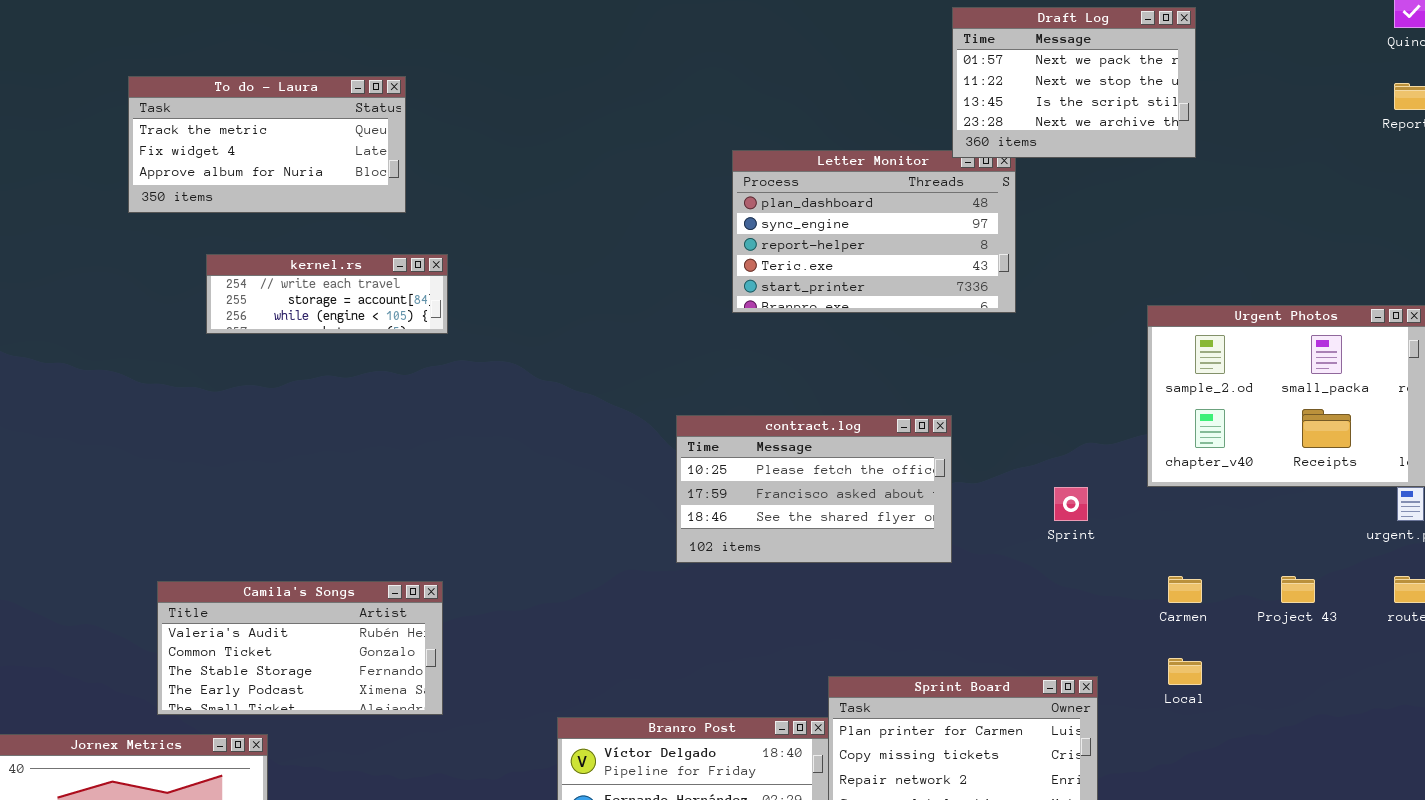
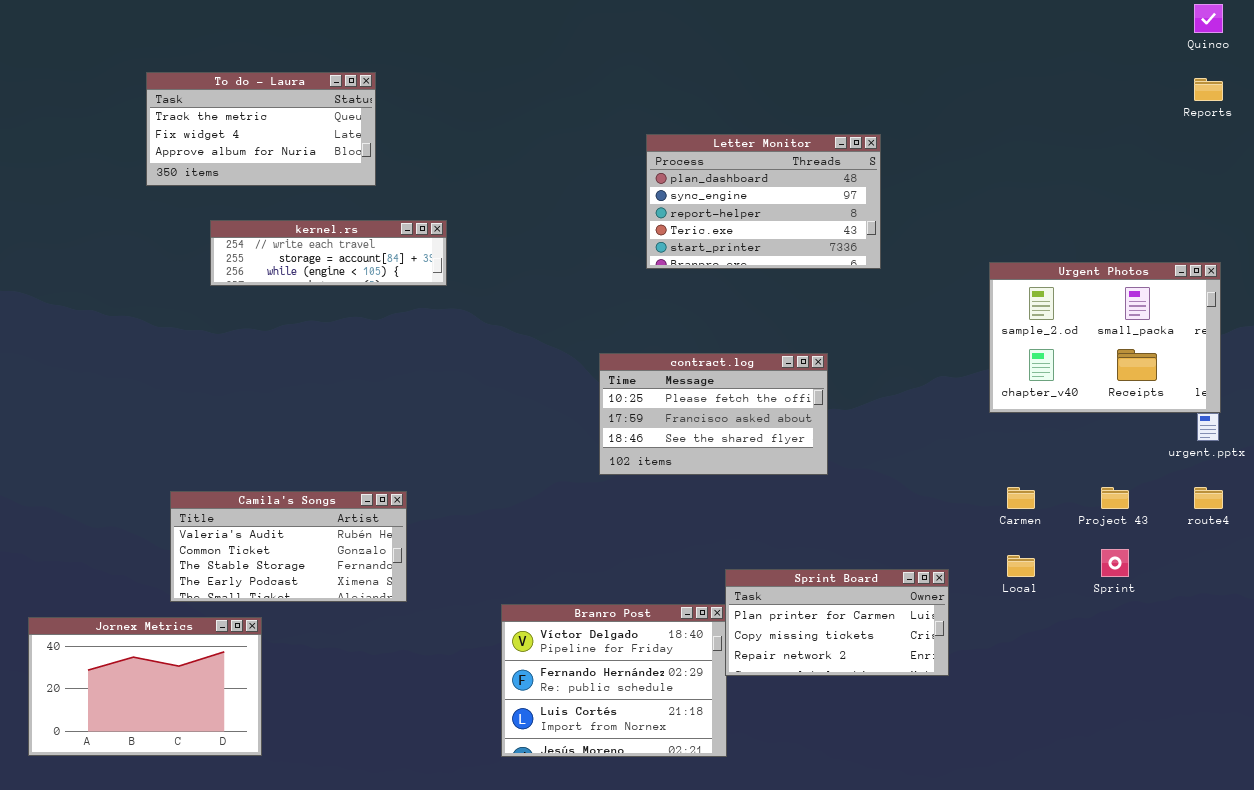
Draft Log: [952,7,1196,158] -> none, closed
kernel.rs: [206,254,448,334] -> [210,220,447,286], resized
Sprint: [1054,487,1088,521] -> [1101,549,1129,577], moved

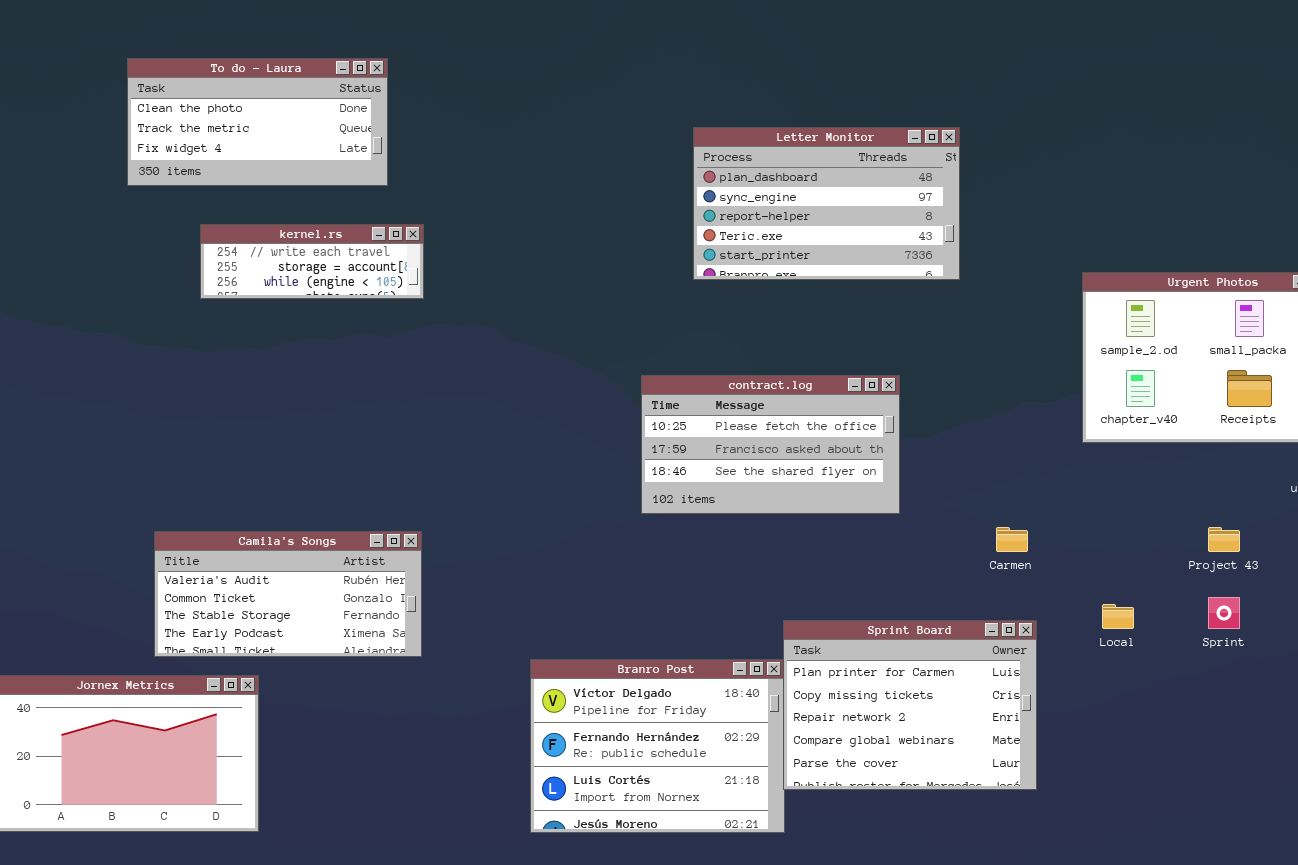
To do - Laura: [146,72,376,186] -> [127,58,388,186], scrolled up 1 row
kernel.rs: [210,220,447,286] -> [200,224,424,299], resized
Carmen: [1007,487,1035,509] -> [996,527,1028,552], moved
Sprint Board: [725,569,949,676] -> [783,620,1037,790], resized

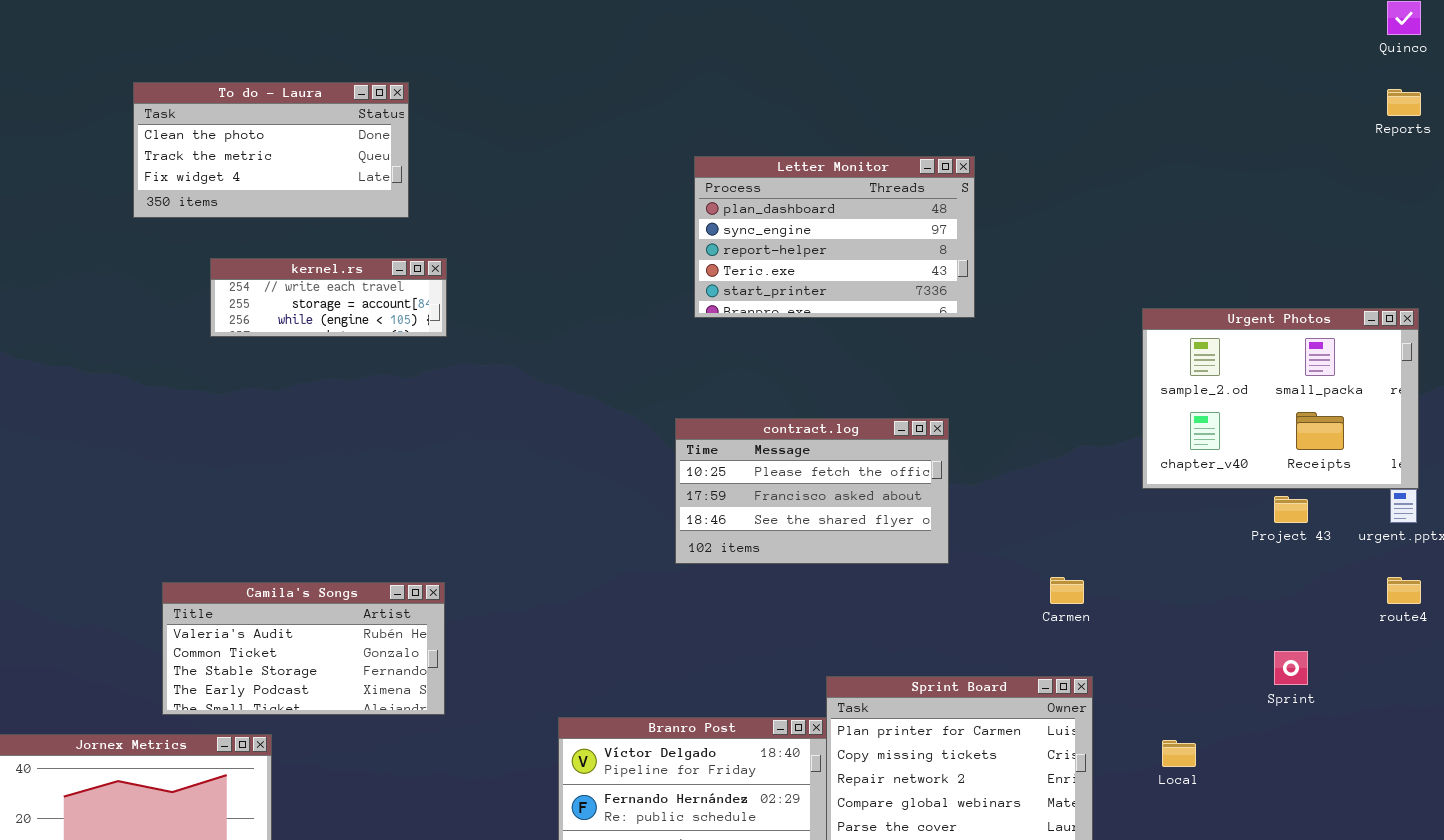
Letter Monitor: [693,127,960,280] -> [694,156,975,318], moved
Project 43: [1208,527,1240,552] -> [1274,496,1308,523], moved
Local: [1102,604,1134,629] -> [1162,740,1196,767], moved

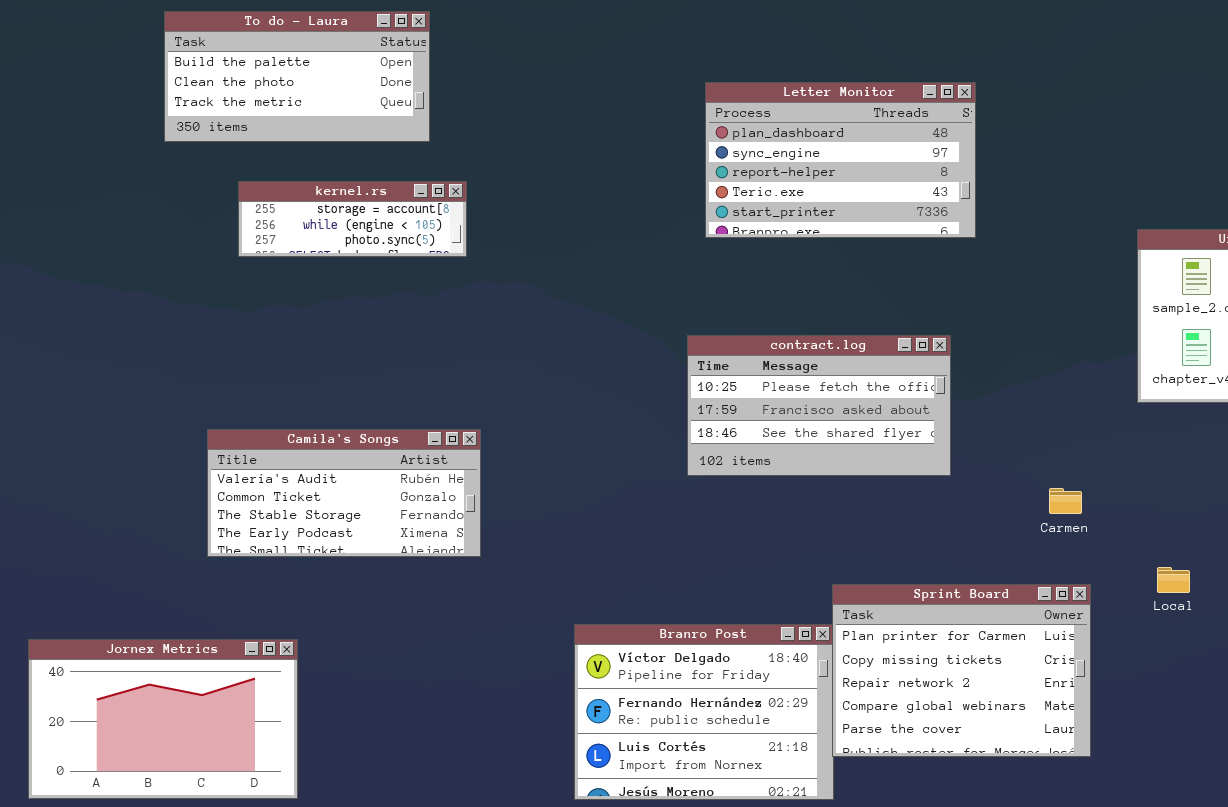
To do - Laura: [133,82,409,218] -> [164,11,430,142], scrolled up 1 row
kernel.rs: [210,258,447,337] -> [238,181,467,257], scrolled down 1 row
Camila's Songs: [162,582,445,715] -> [207,429,481,557], moved
Local: [1162,740,1196,767] -> [1157,567,1190,593], moved

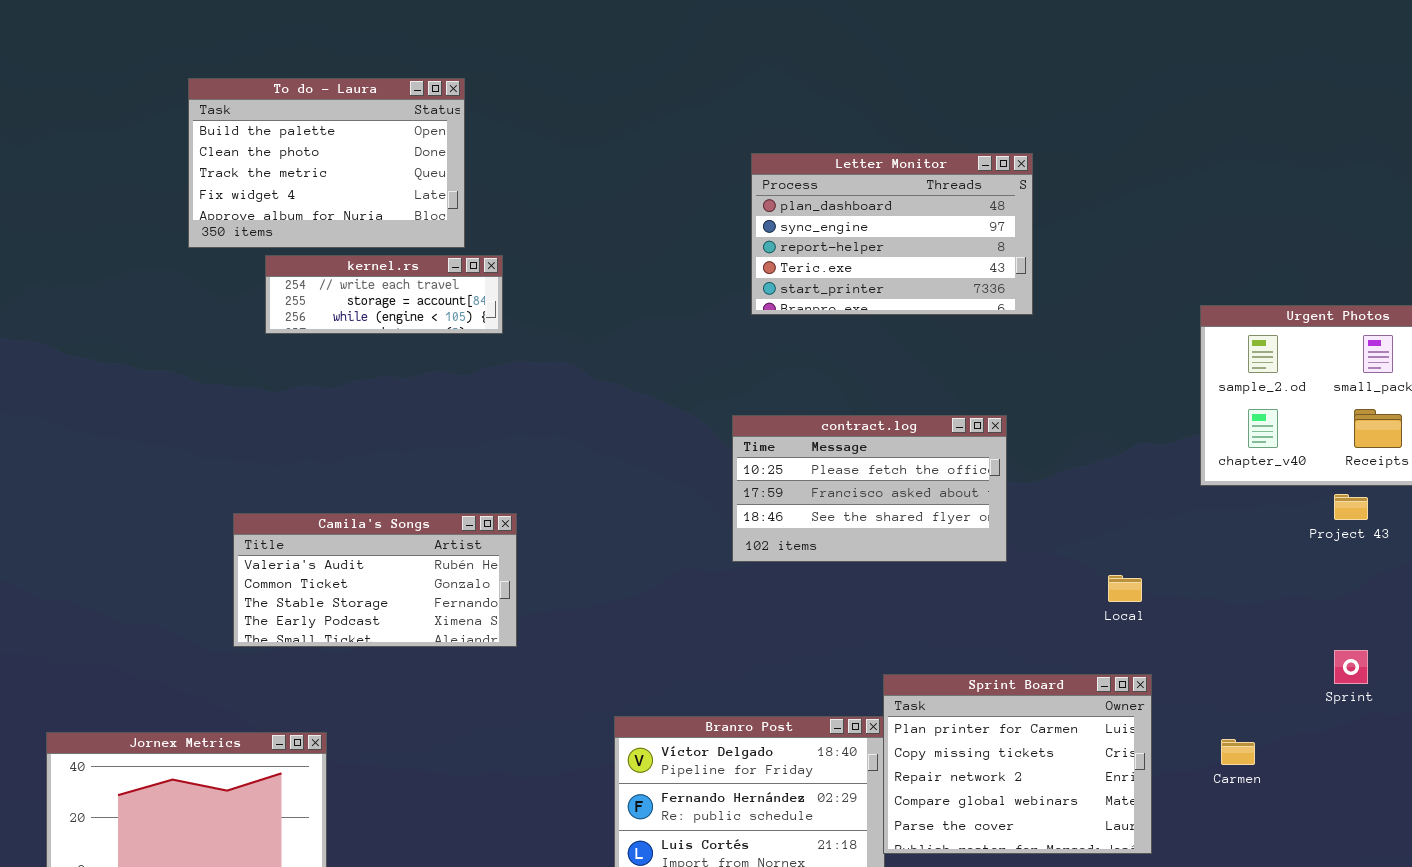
To do - Laura: [164,11,430,142] -> [188,78,465,248], resized
kernel.rs: [238,181,467,257] -> [265,255,503,334], scrolled up 1 row
Carmen: [1049,488,1082,514] -> [1221,739,1255,765], moved
Local: [1157,567,1190,593] -> [1108,575,1142,602], moved

